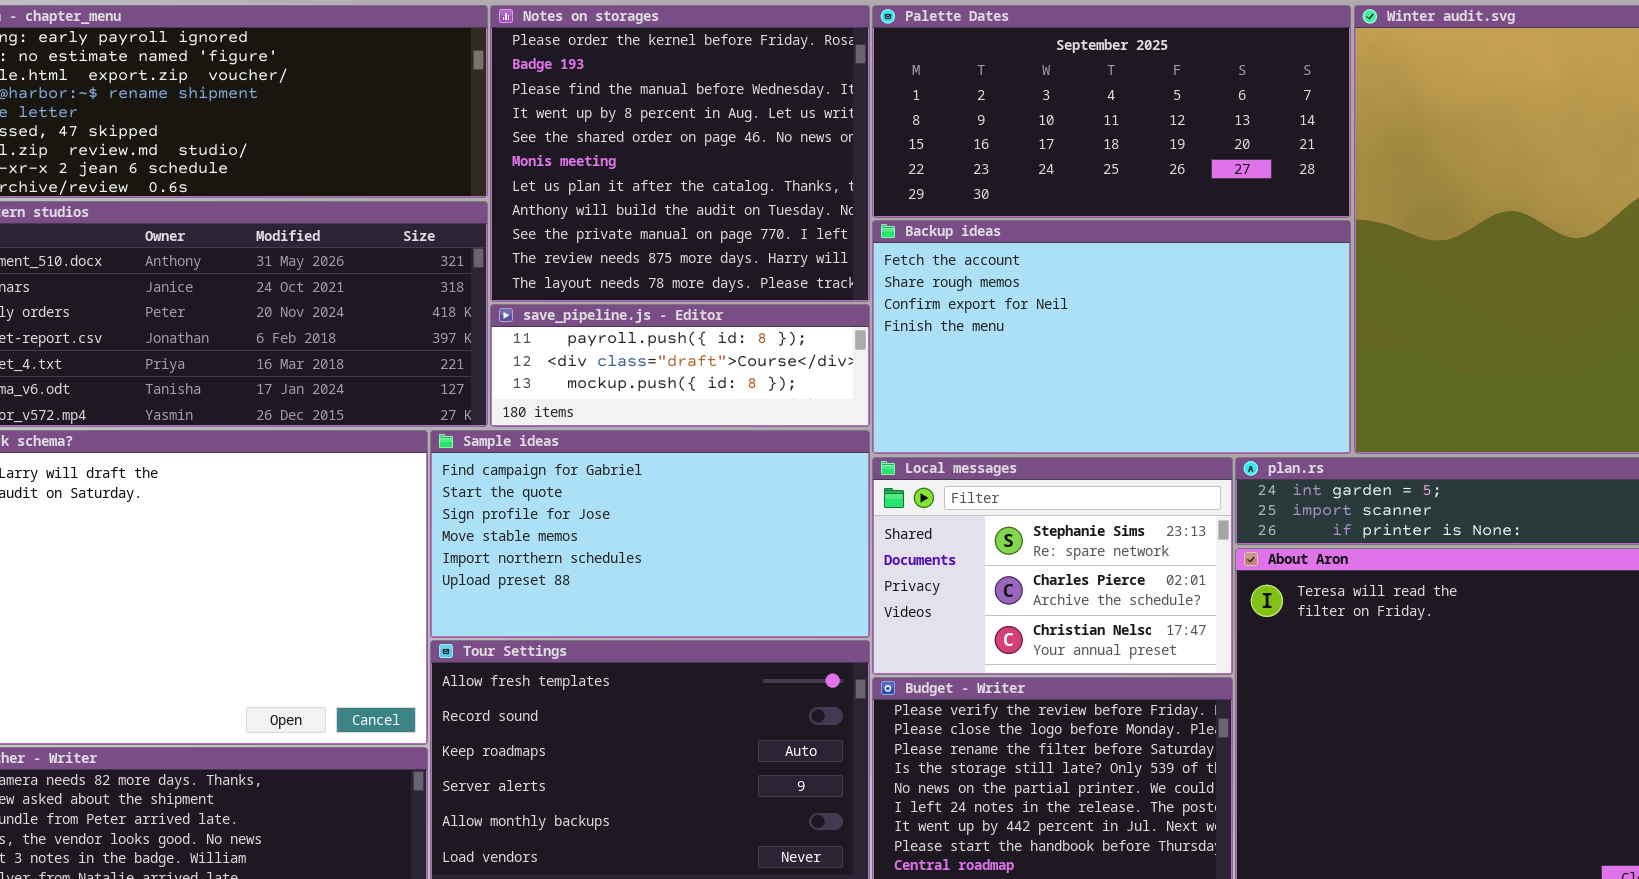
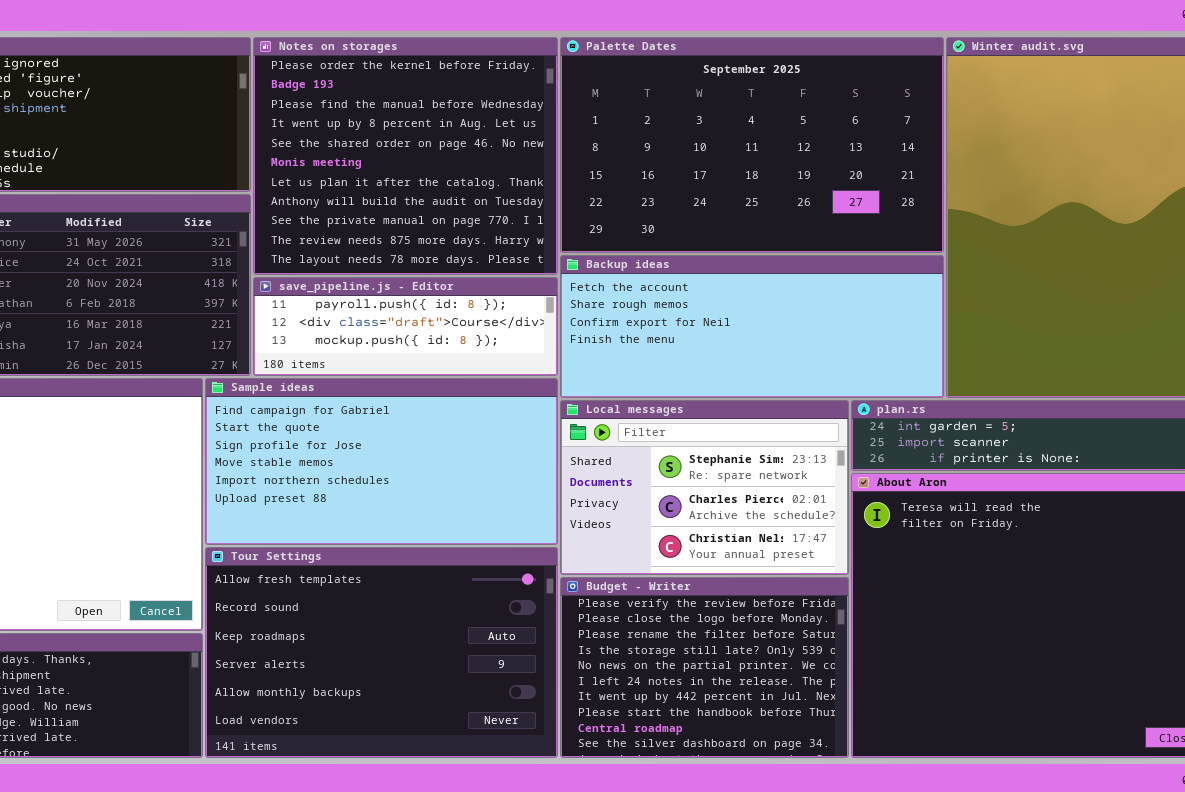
Palette Dates: [872,5,1351,218] -> [560,37,944,253], resized
Backup ideas: [872,220,1351,454] -> [560,255,944,398], resized

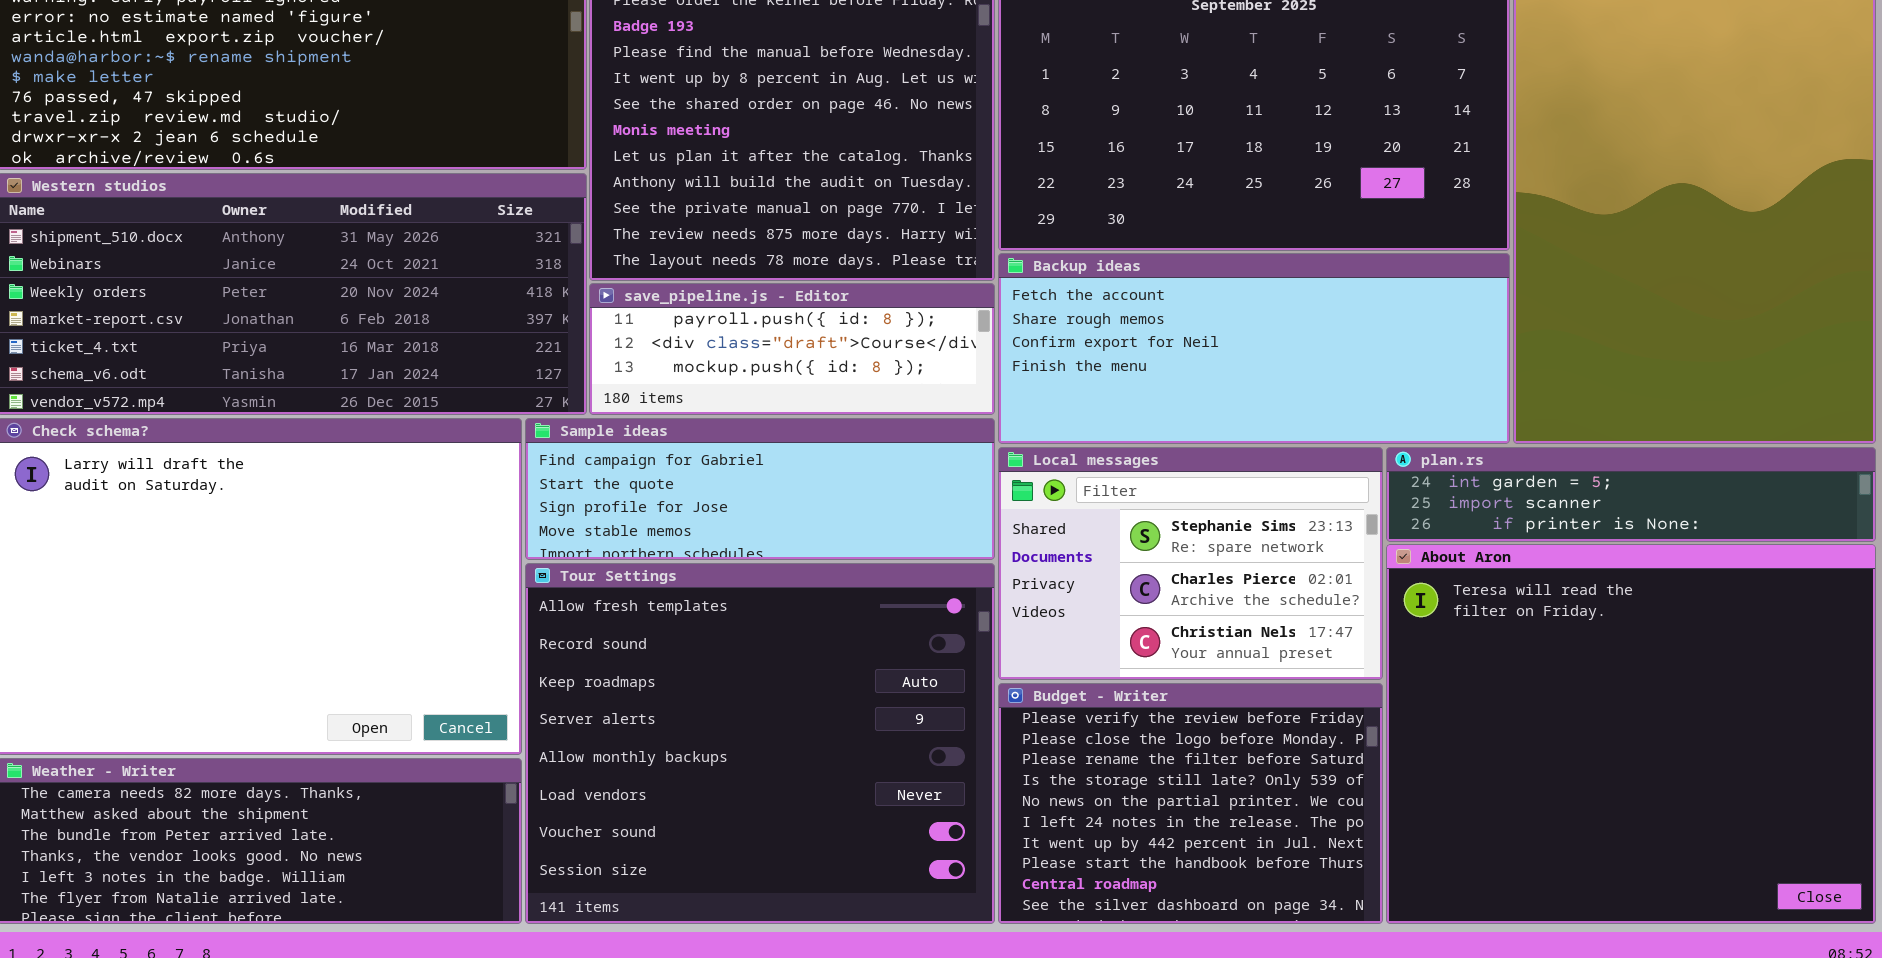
Sample ideas: [205,378,558,545] -> [525,418,995,560], resized
Tour Settings: [205,547,558,758] -> [525,563,995,924], resized

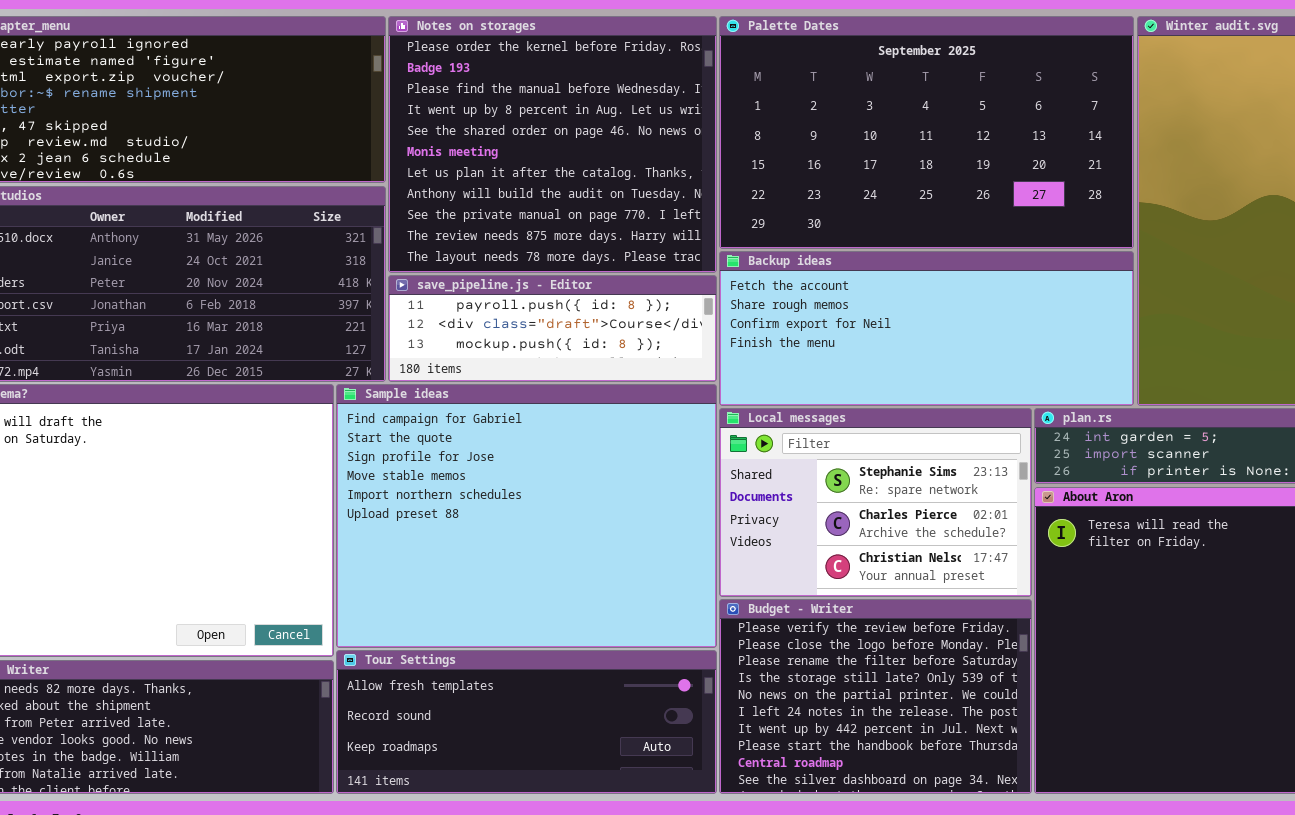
Sample ideas: [525,418,995,560] -> [336,384,717,648], resized
Tour Settings: [525,563,995,924] -> [336,650,717,794], resized

